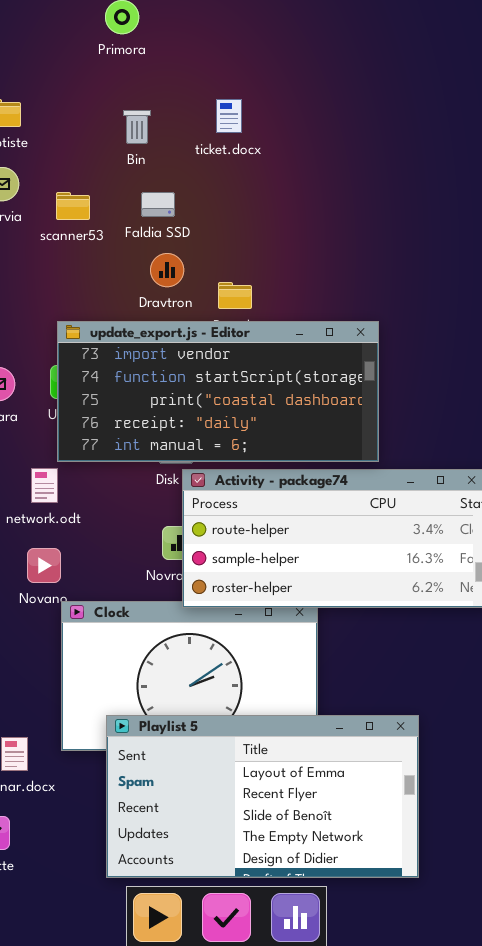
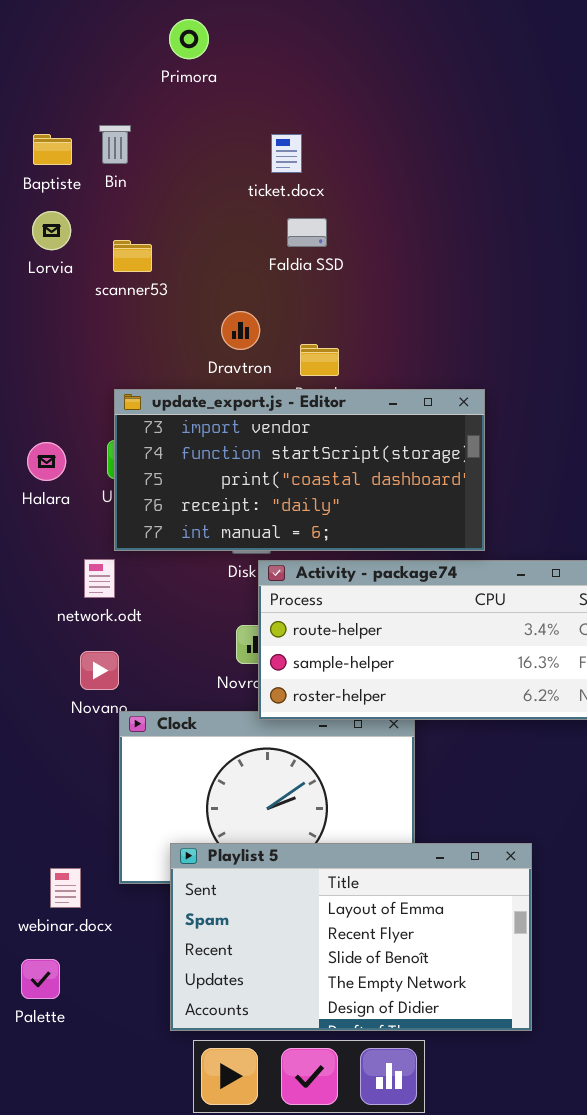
ticket.docx: [216,99,242,133] -> [271,134,302,173], moved
Bin: [123,110,151,144] -> [99,125,131,164], moved
Faldia SSD: [141,192,175,217] -> [287,218,327,247], moved

